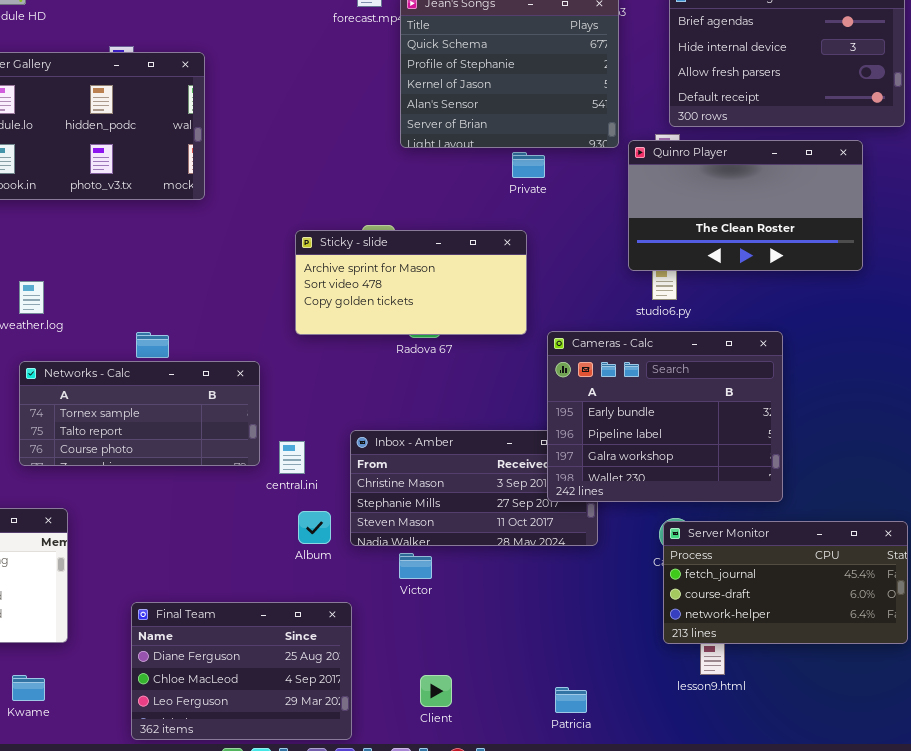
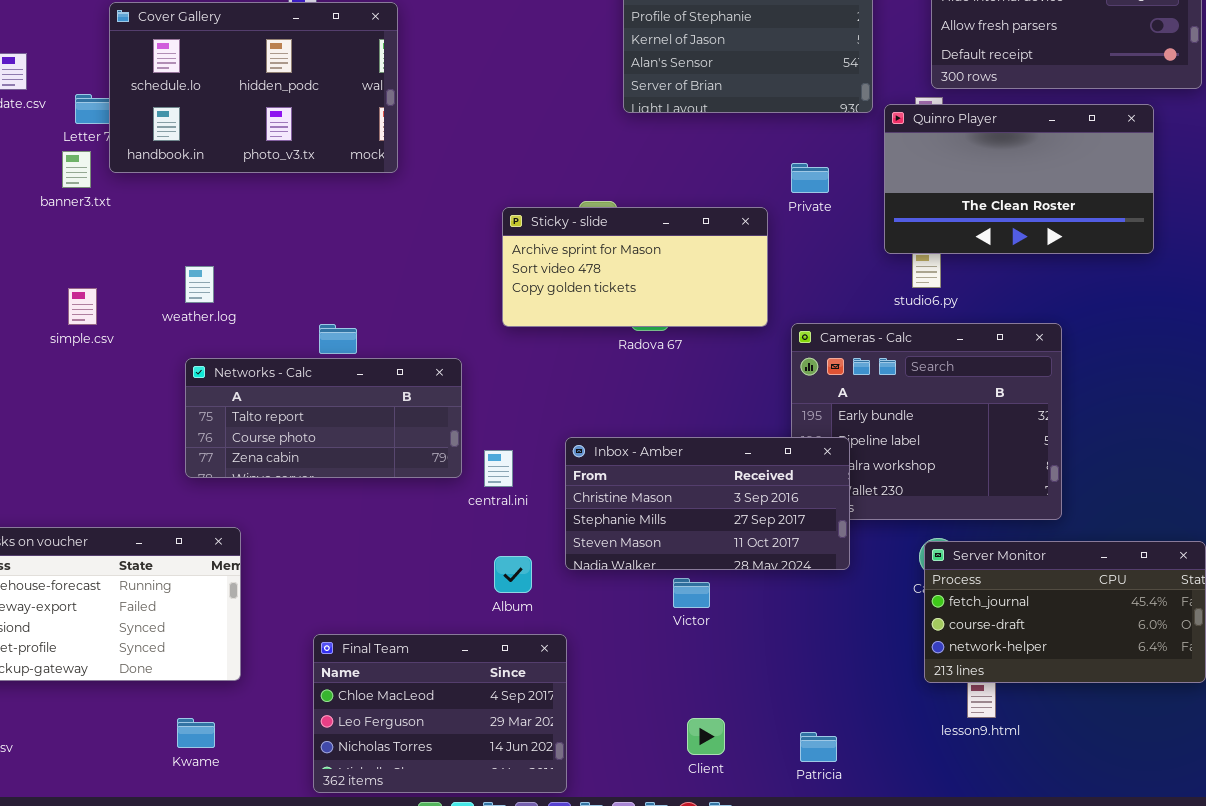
Private: [512,152,545,178] -> [791,163,829,193], moved
Networks - Calc: [19,361,260,466] -> [185,358,462,478], scrolled down 1 row
Inbox - Amber: [350,430,598,546] -> [565,437,850,570], raised
Album: [298,511,331,544] -> [494,556,532,593], moved
Victor: [399,553,432,579] -> [673,578,710,608], moved
Final Team: [131,602,352,740] -> [313,634,567,793], scrolled down 1 row
Client: [420,675,452,707] -> [687,718,725,755], moved

